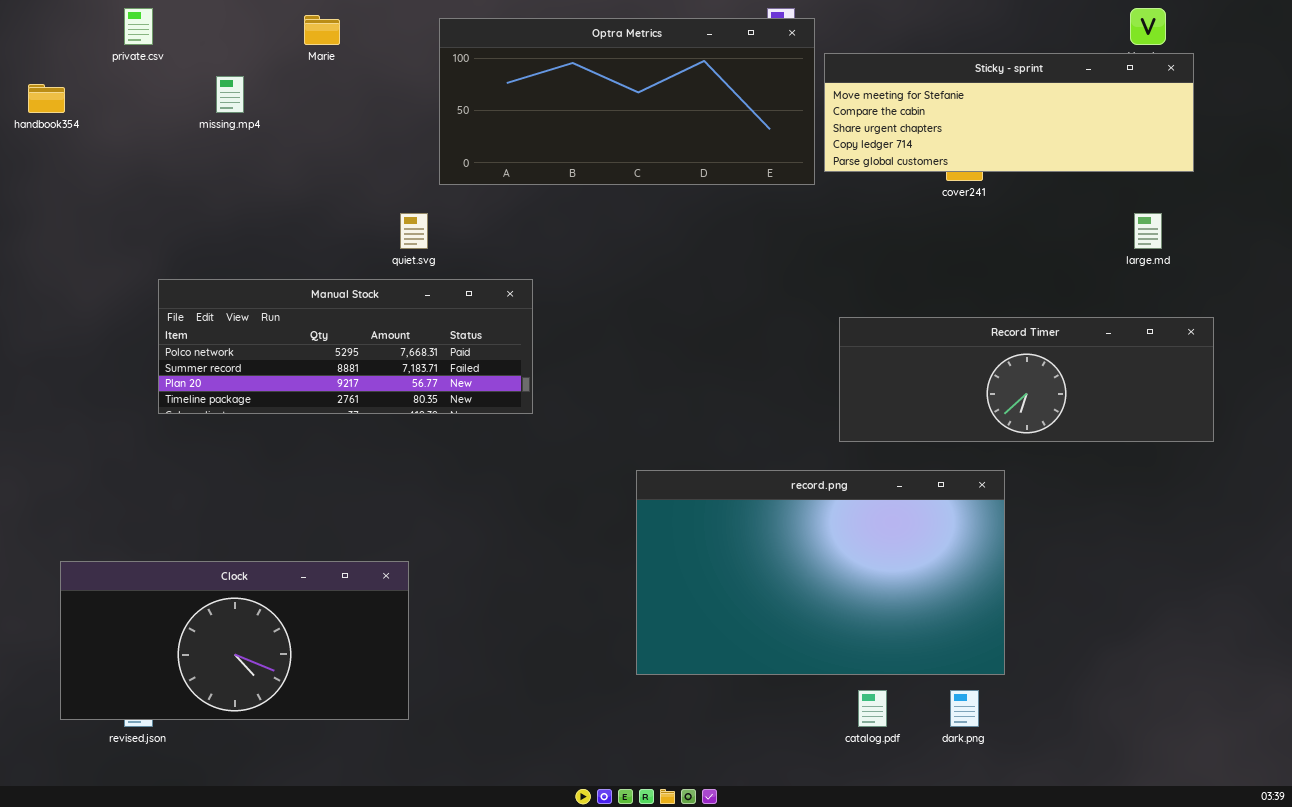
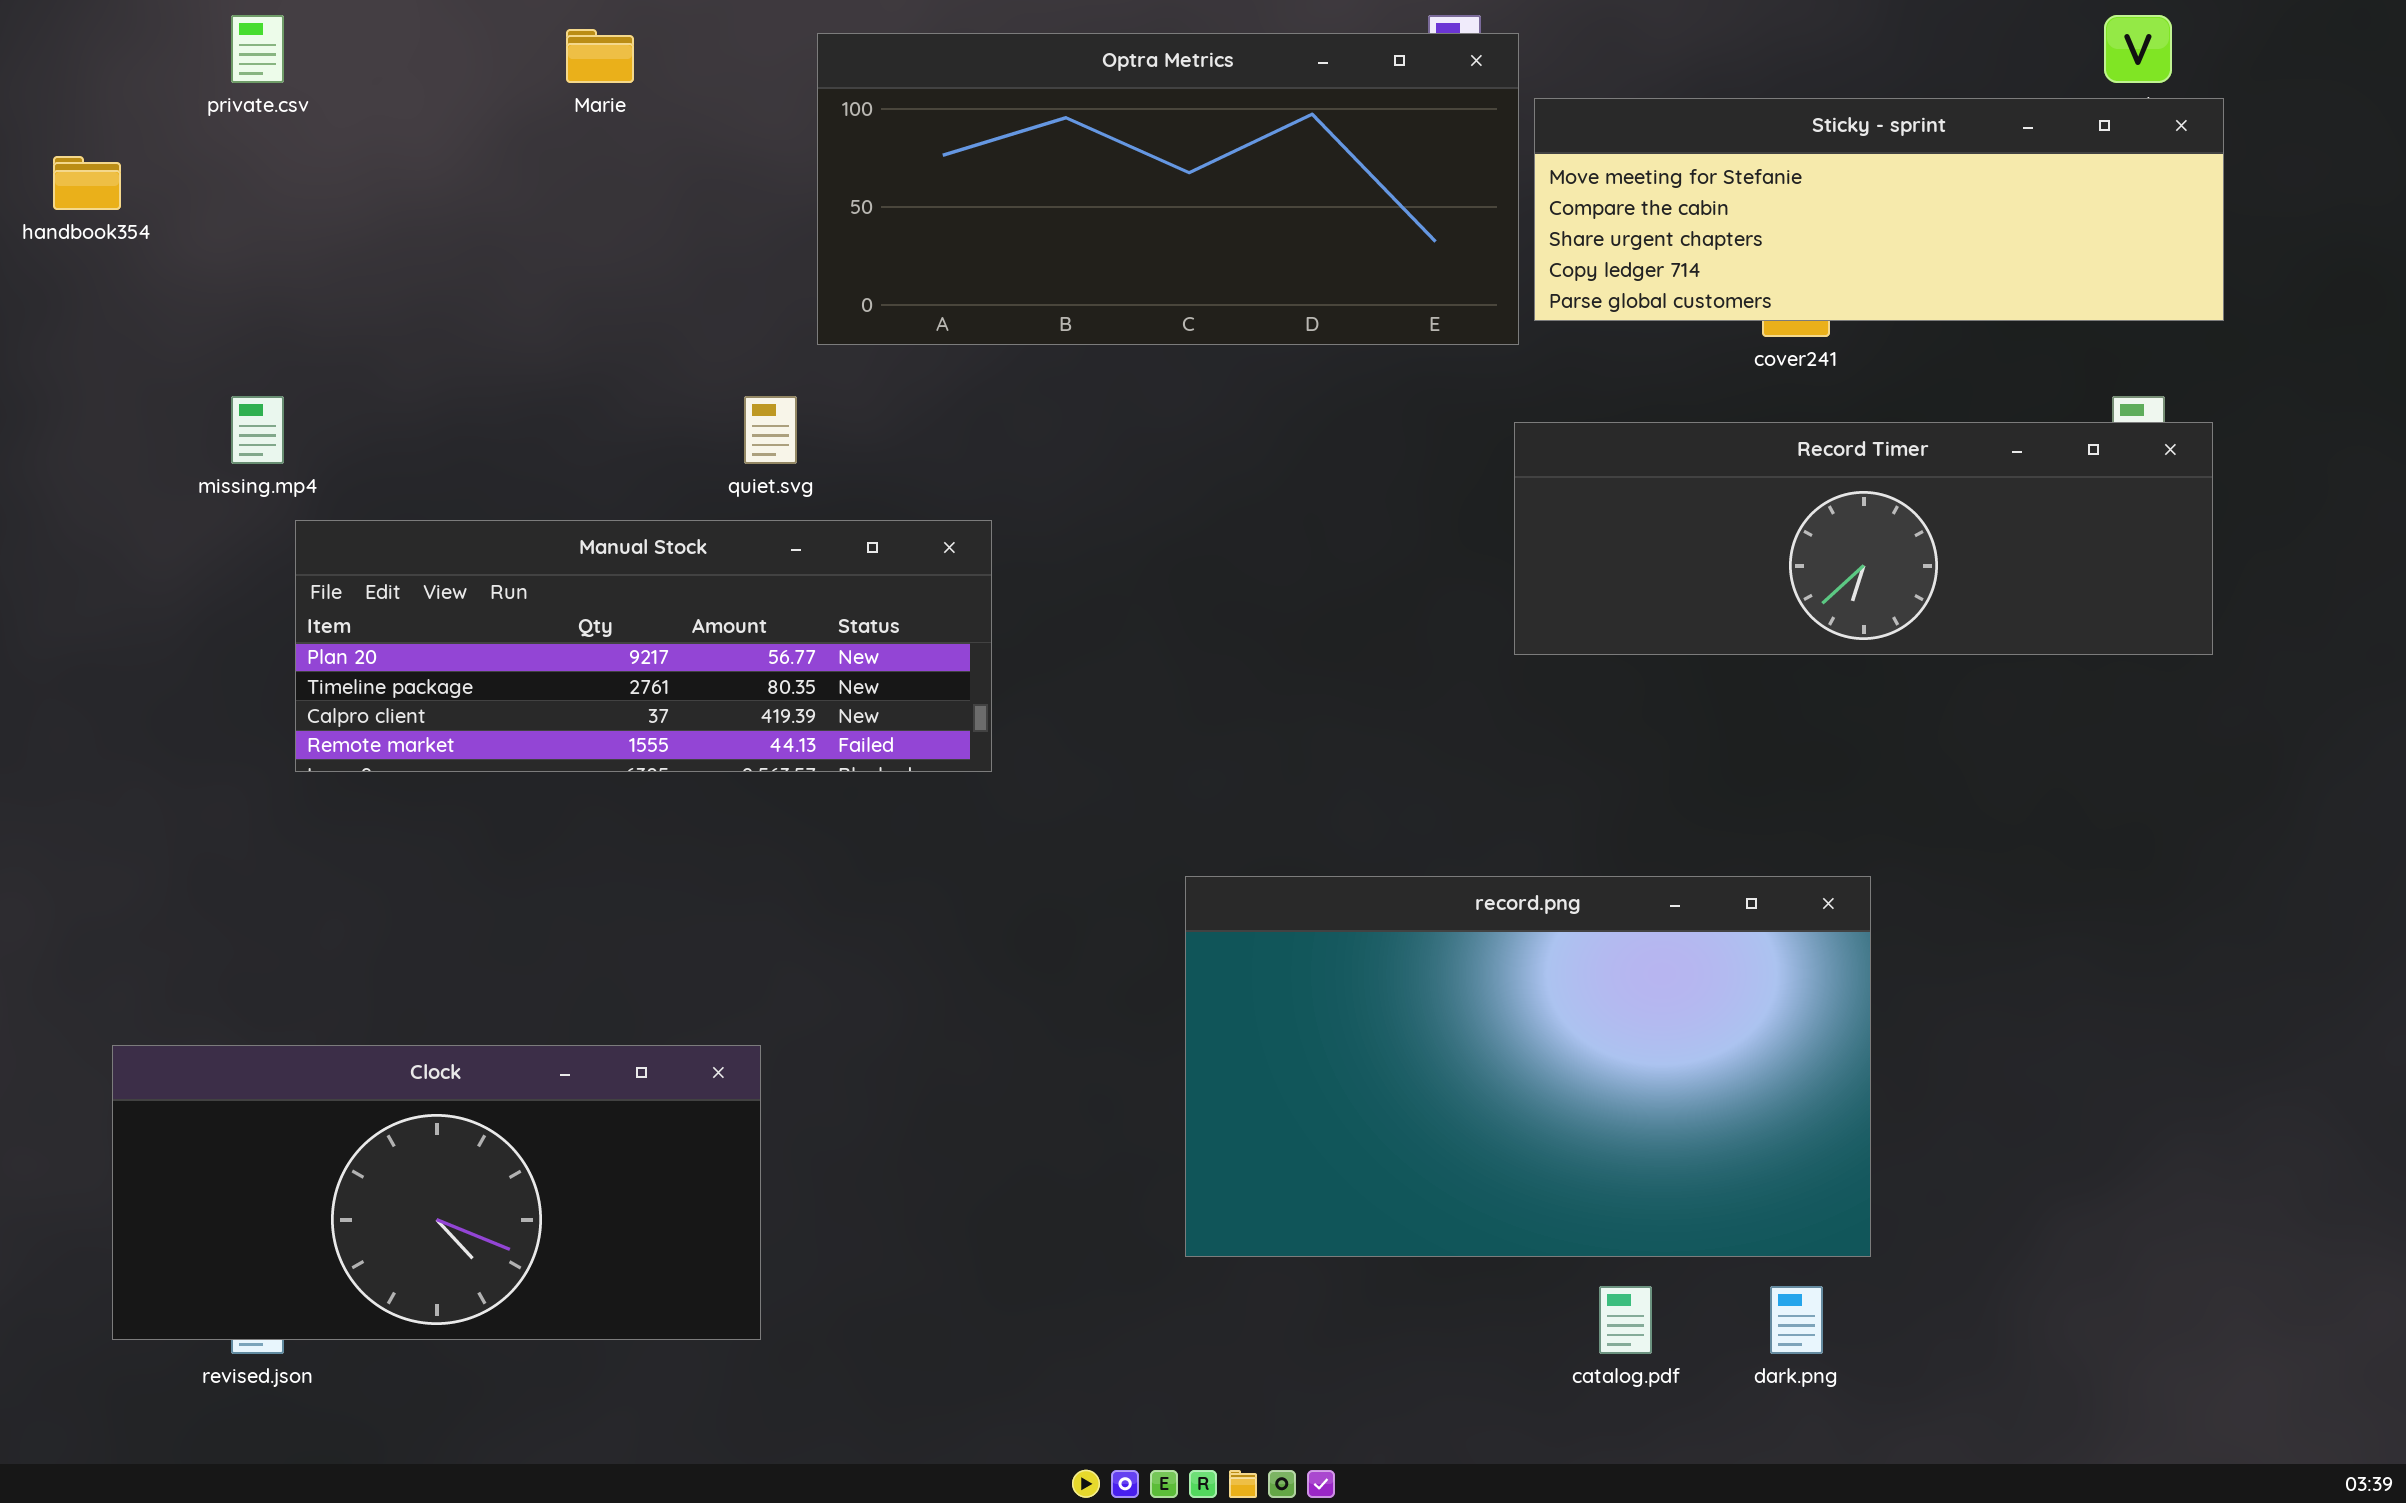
missing.mp4: [216,76,244,113] -> [231,396,284,464], moved
Manual Stock: [158,279,533,414] -> [295,520,992,772], scrolled down 2 rows
Record Timer: [839,317,1214,442] -> [1514,422,2213,655], moved

